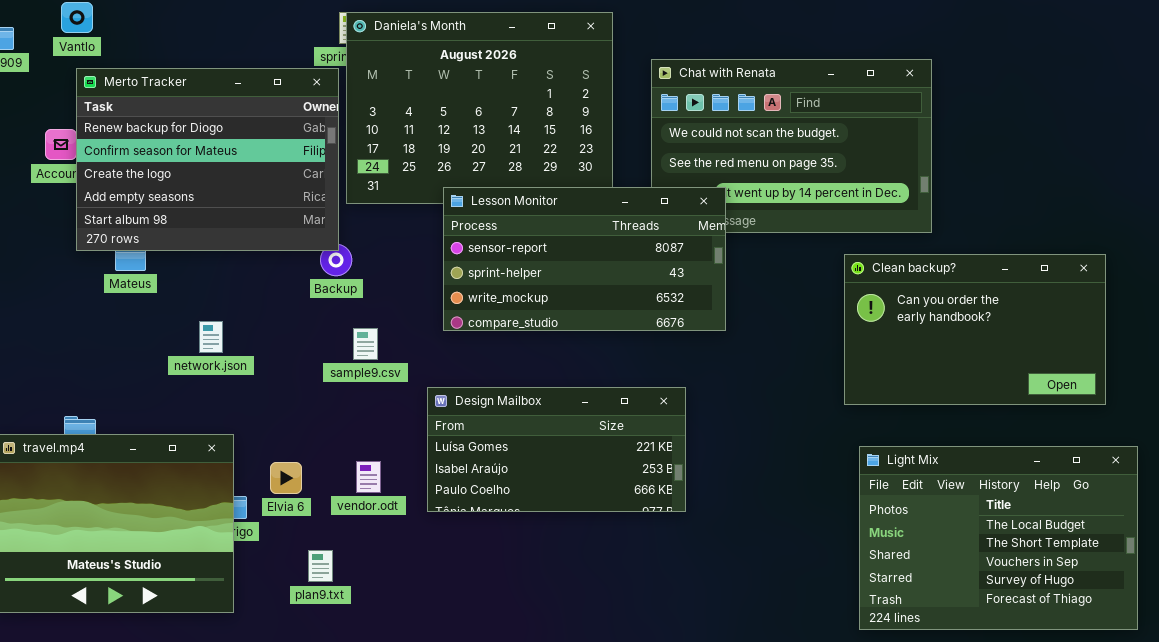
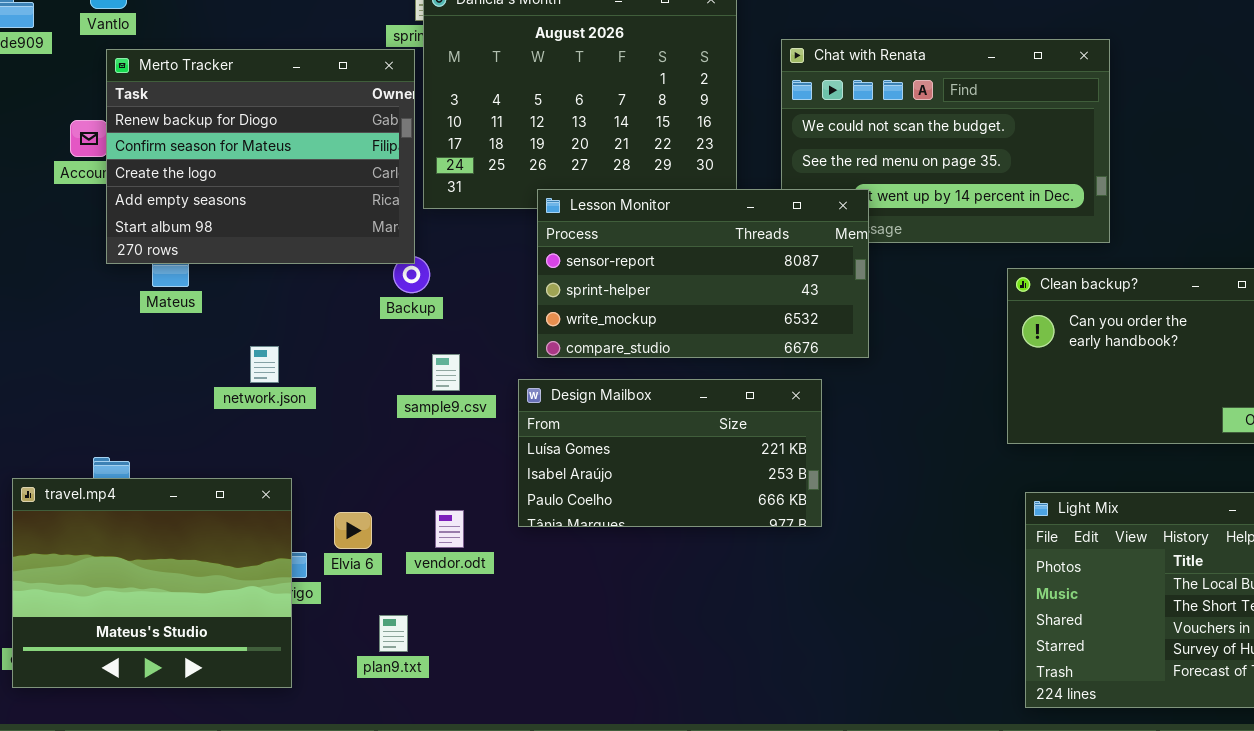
Design Mailbox: [427,387,686,512] -> [518,379,822,527], moved

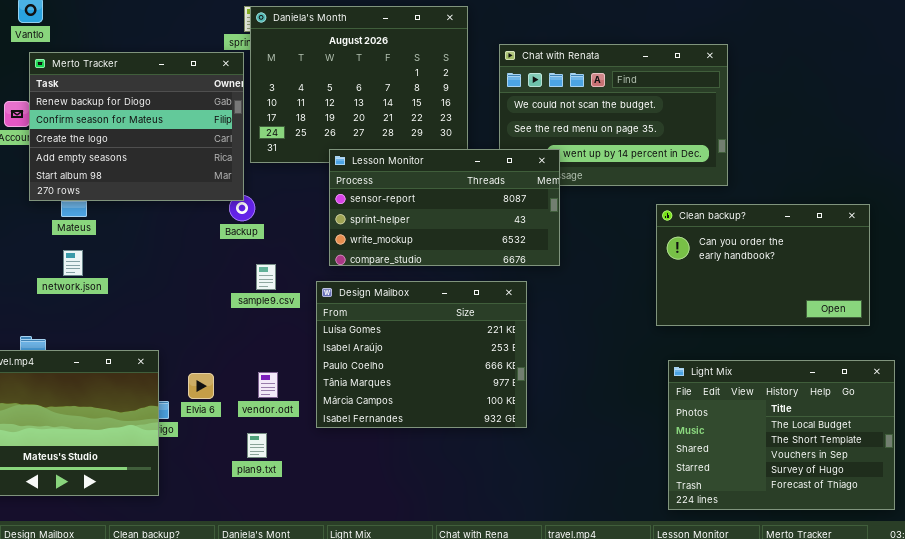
network.json: [250,346,279,383] -> [63,250,83,276], moved
Design Mailbox: [518,379,822,527] -> [316,281,527,428], resized
plan9.txt: [379,615,408,652] -> [247,433,267,458], moved

